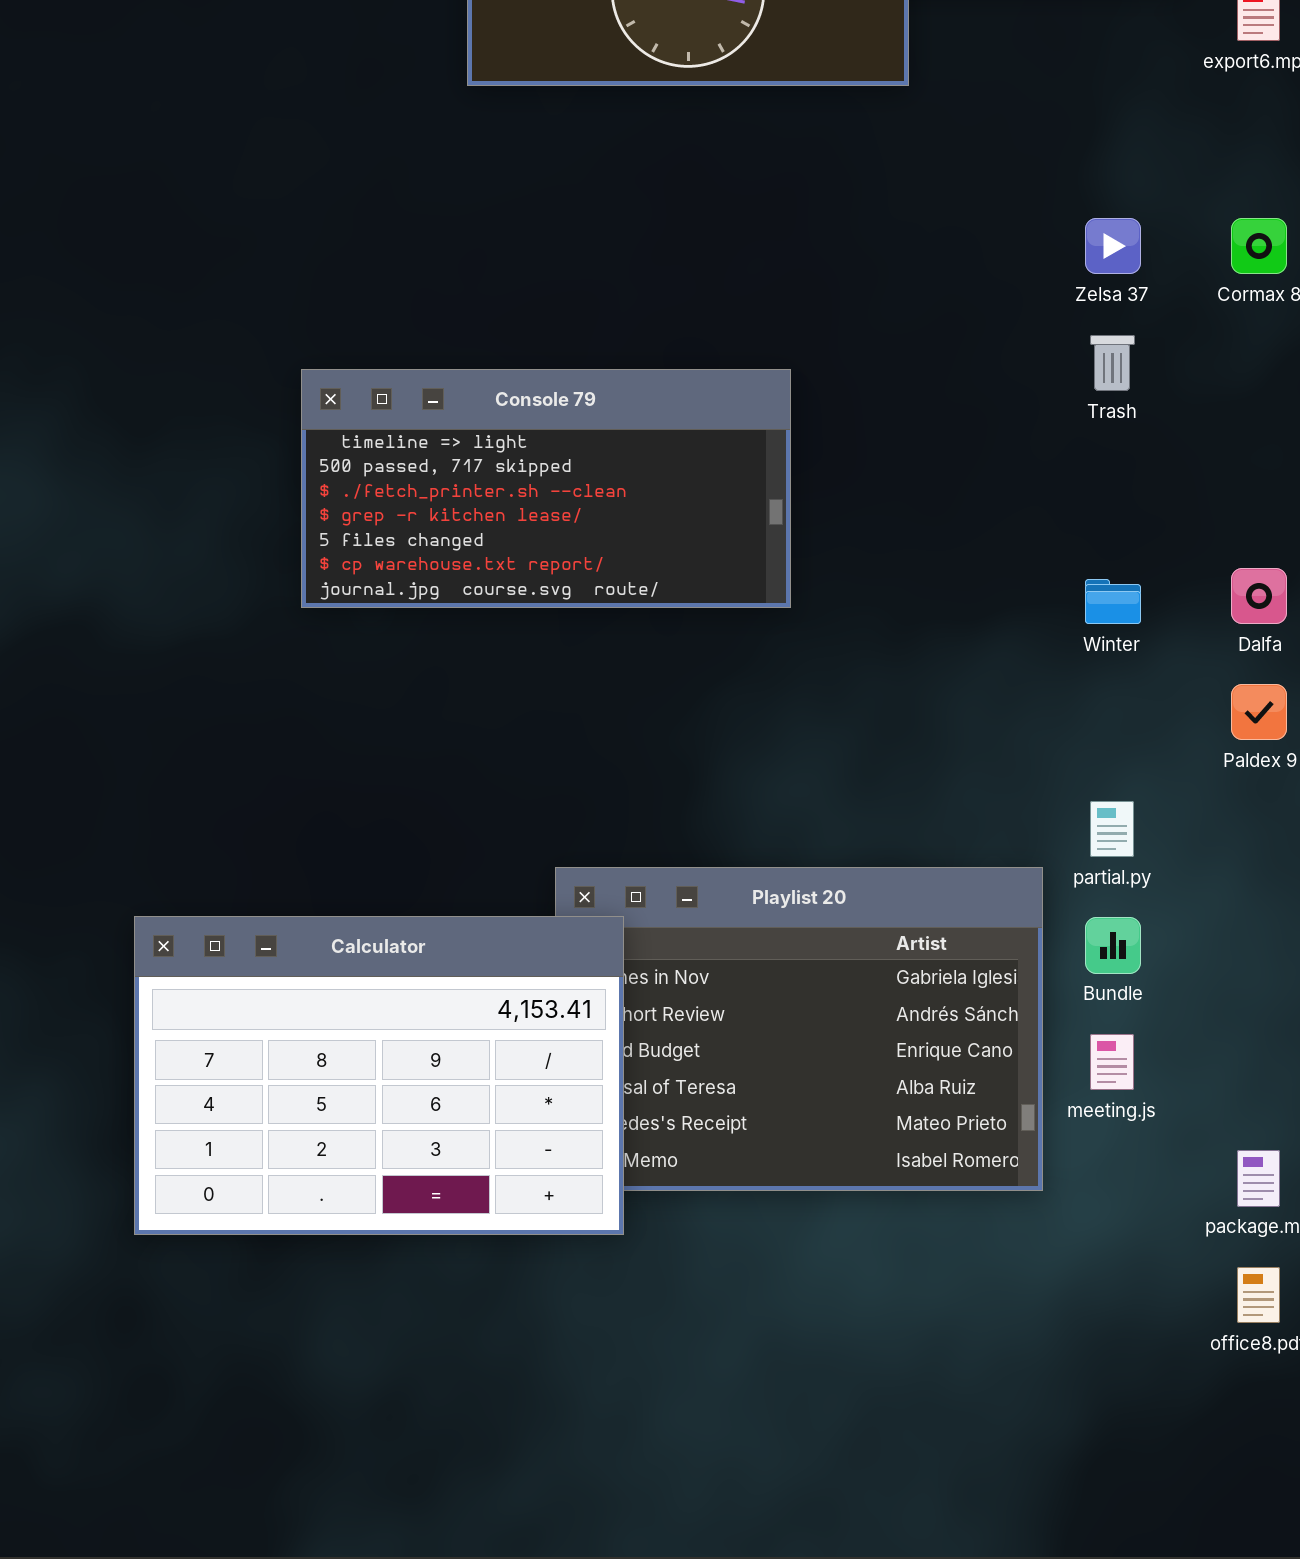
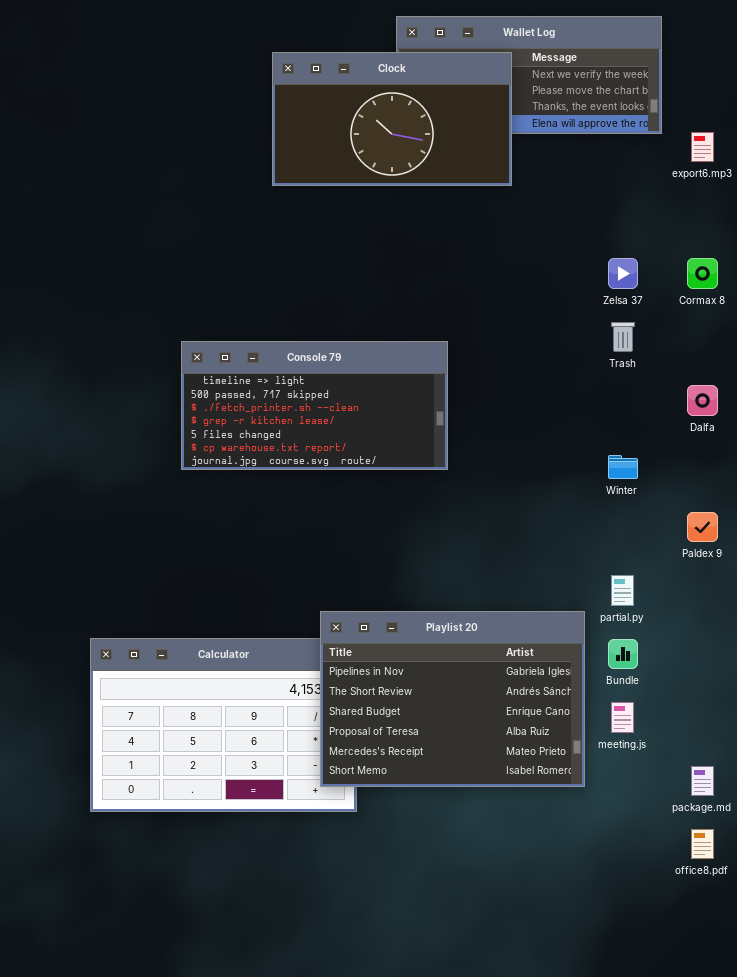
Dalfa: [1231,568,1287,624] -> [687,385,718,416], moved
Playlist 20: [555,867,1043,1191] -> [320,611,585,787], raised

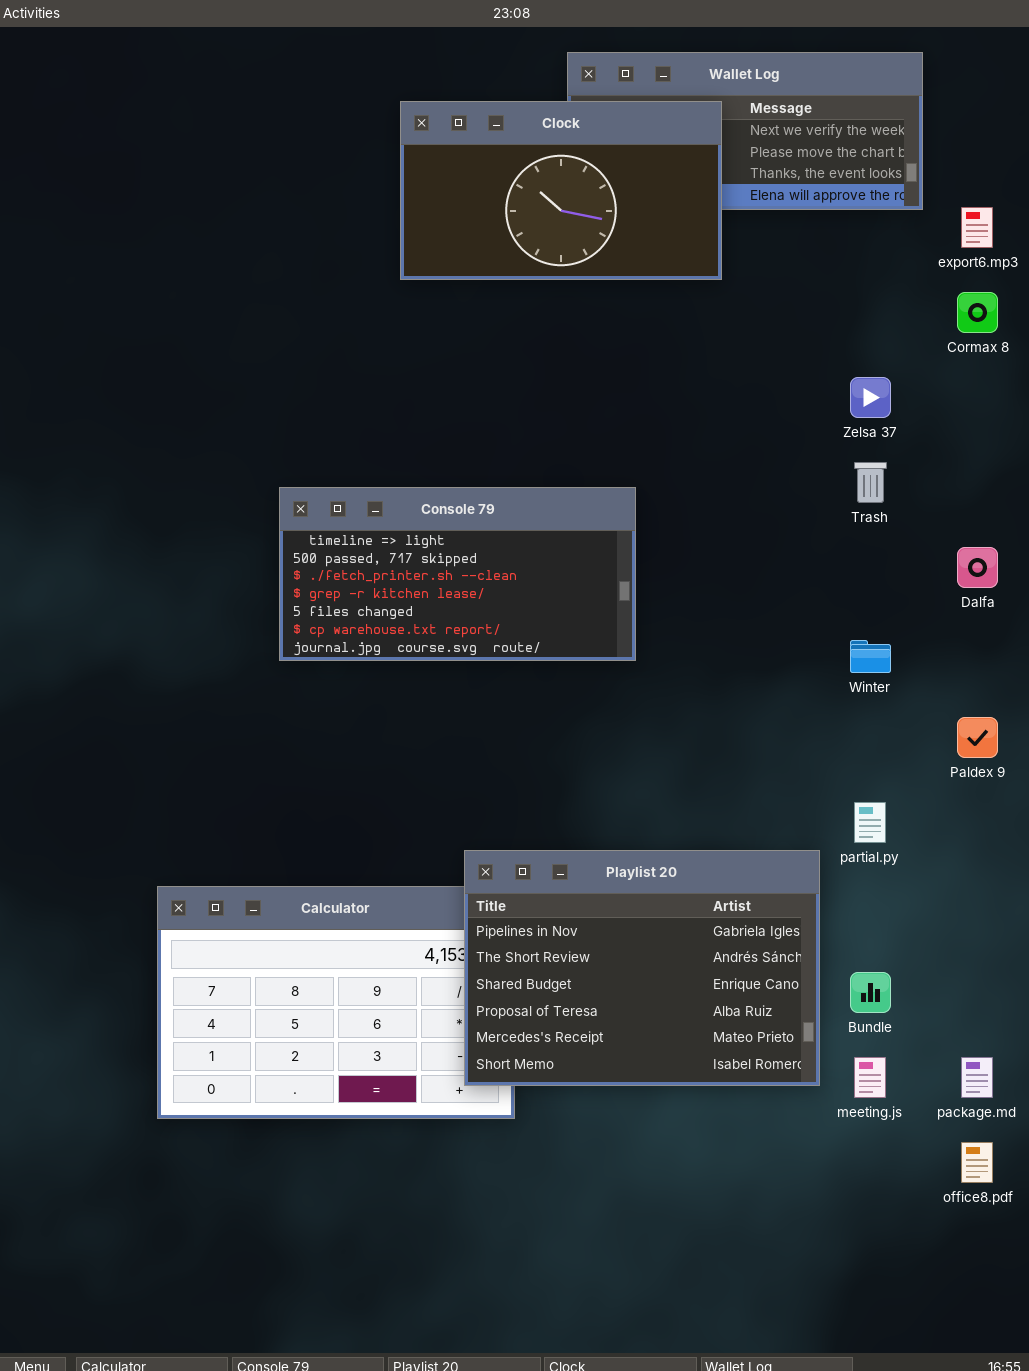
Cormax 8: [687,258,718,289] -> [957,292,998,333], moved
Bundle: [608,639,638,669] -> [850,972,891,1013], moved
meeting.js: [611,702,634,733] -> [854,1057,886,1098], moved

